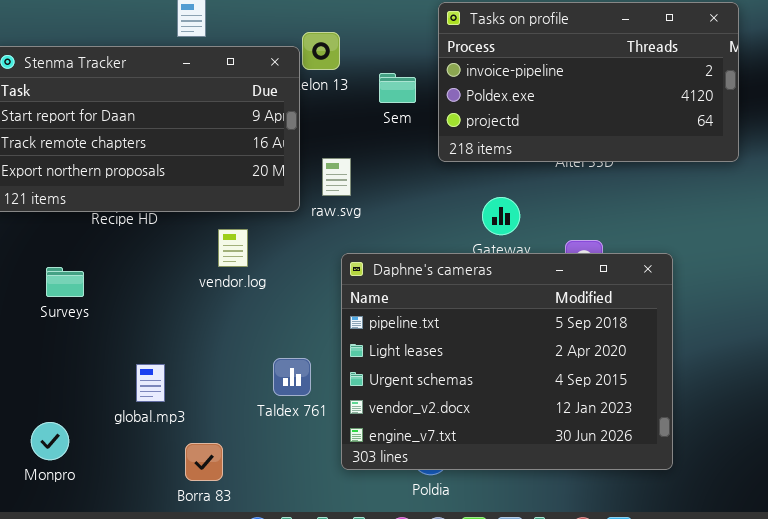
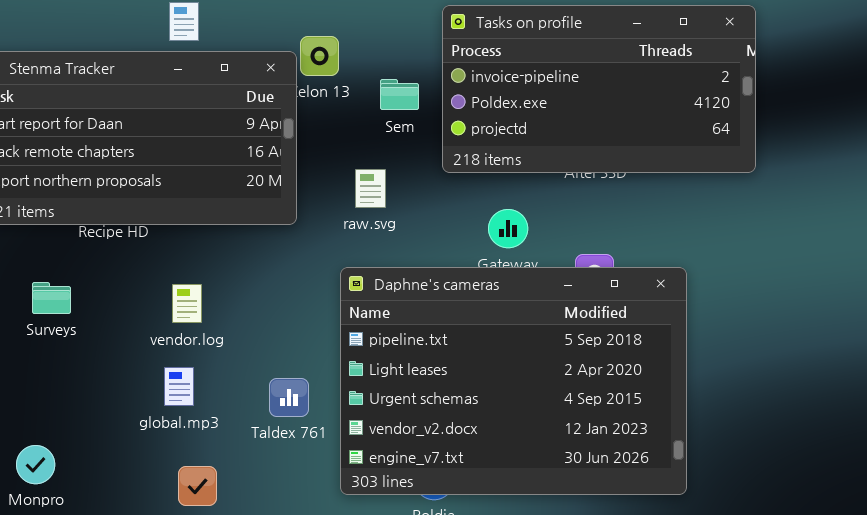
raw.svg: [322,158,351,196] -> [355,169,386,208], moved
vendor.log: [218,229,248,267] -> [172,284,202,323], moved
global.mp3: [136,364,165,402] -> [164,367,194,406], moved

